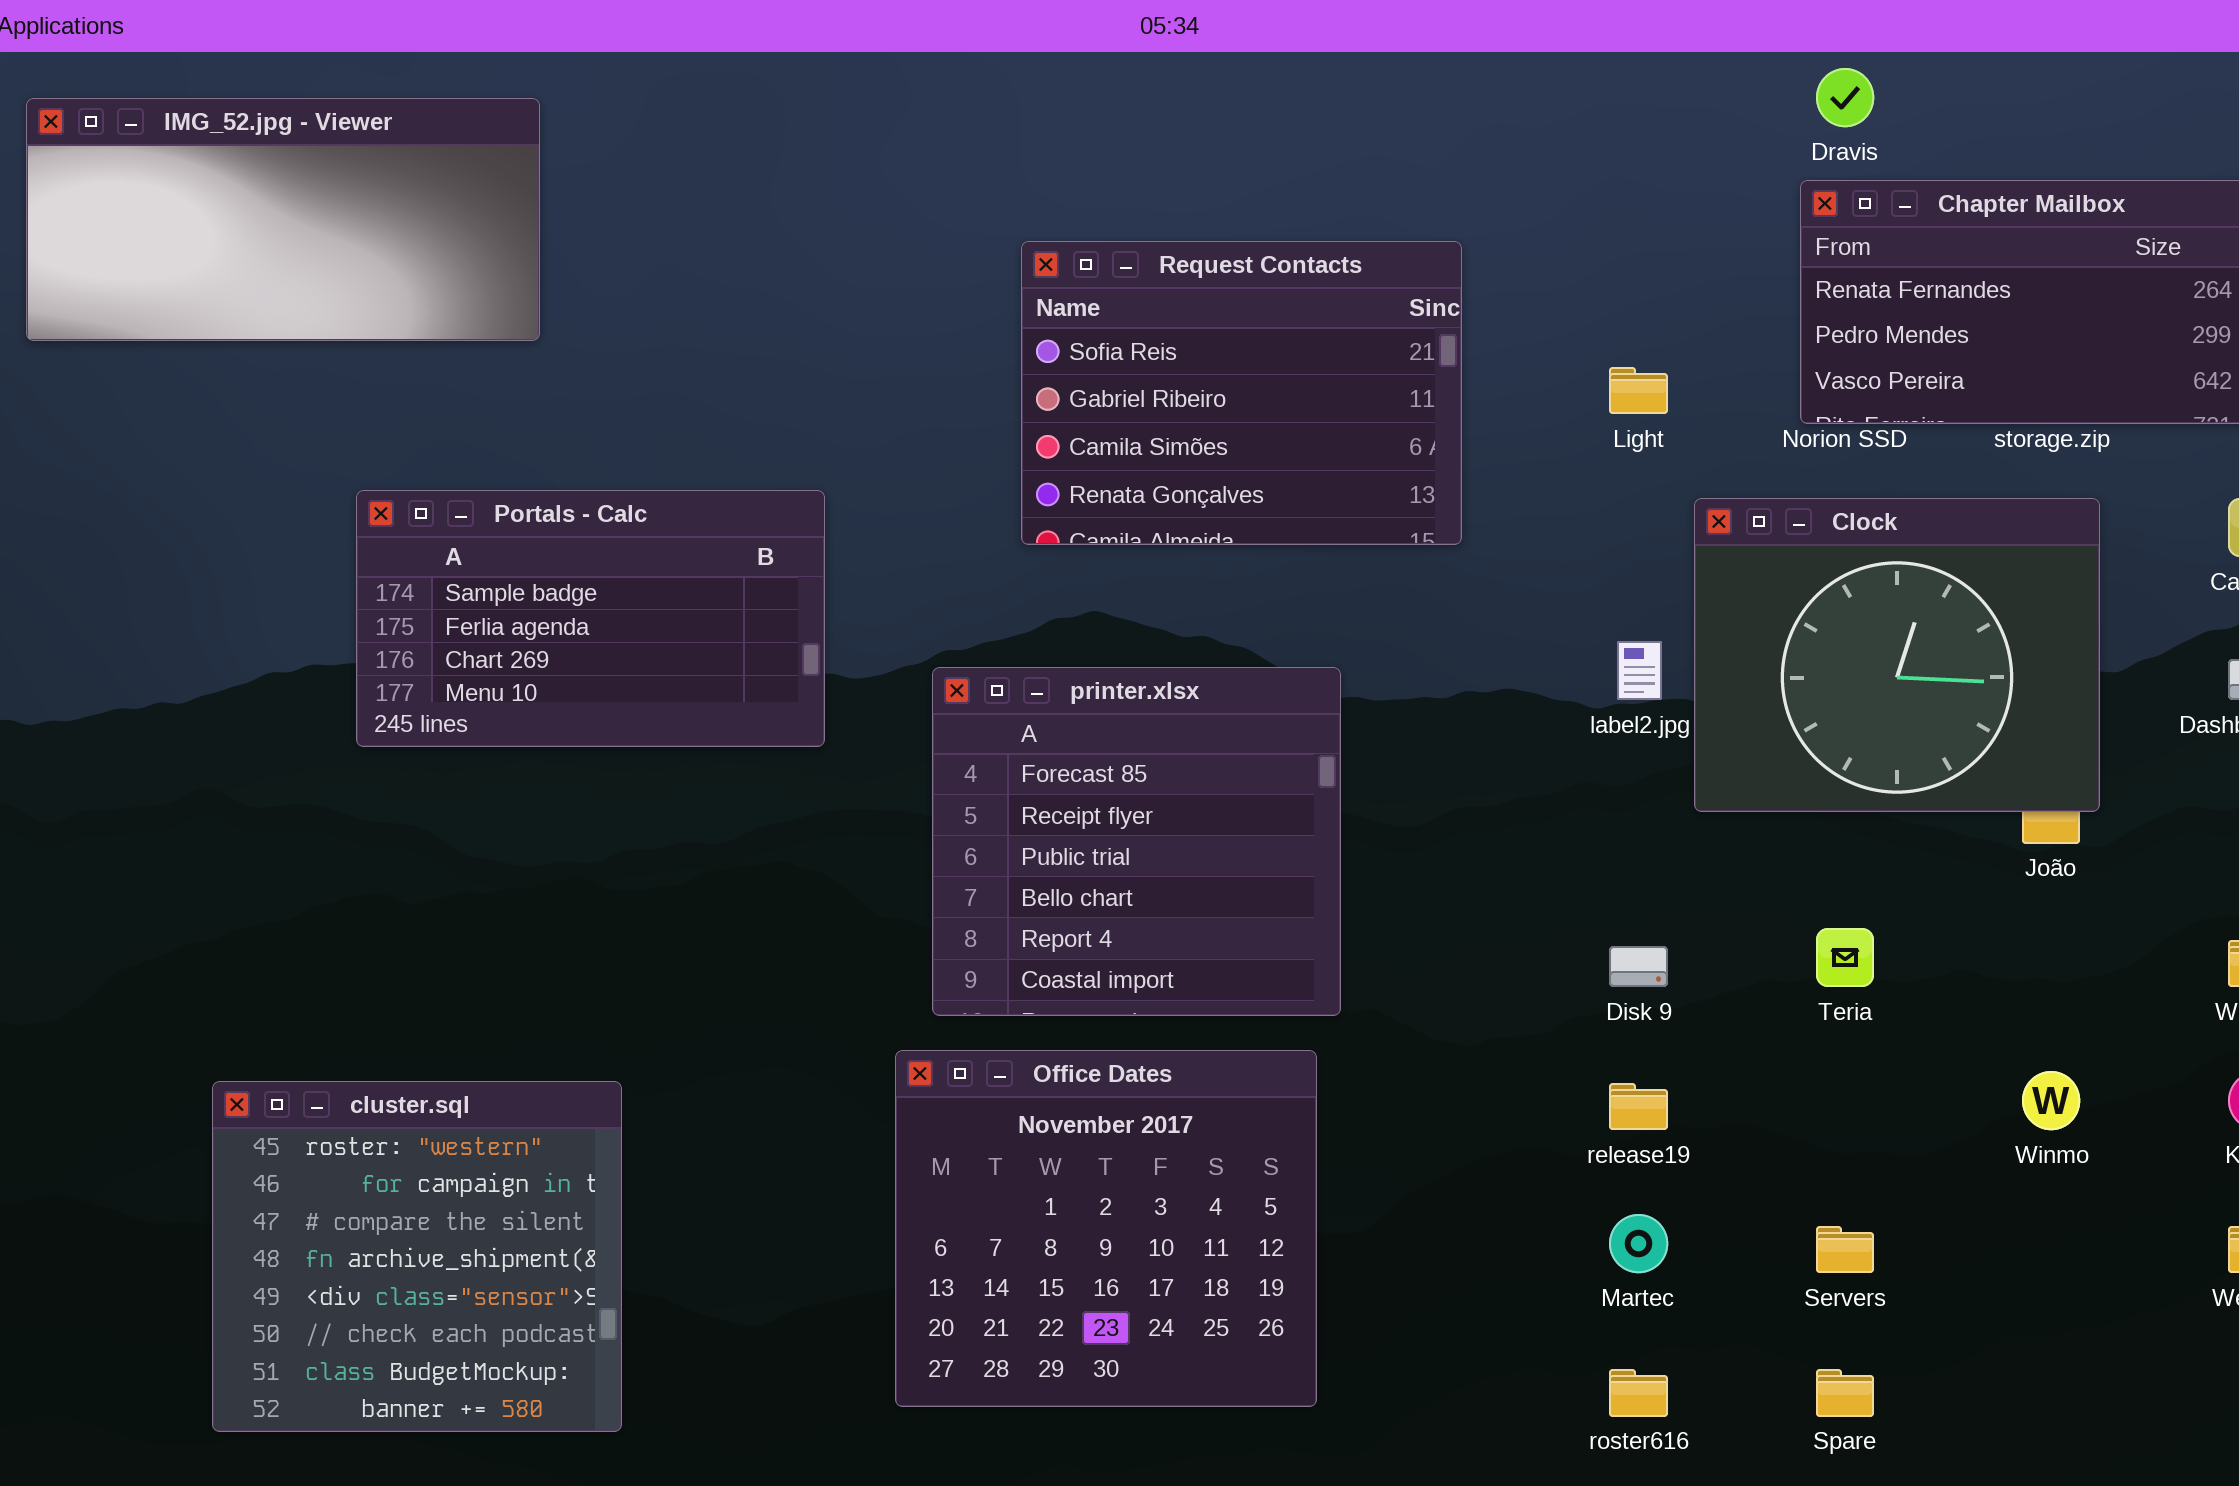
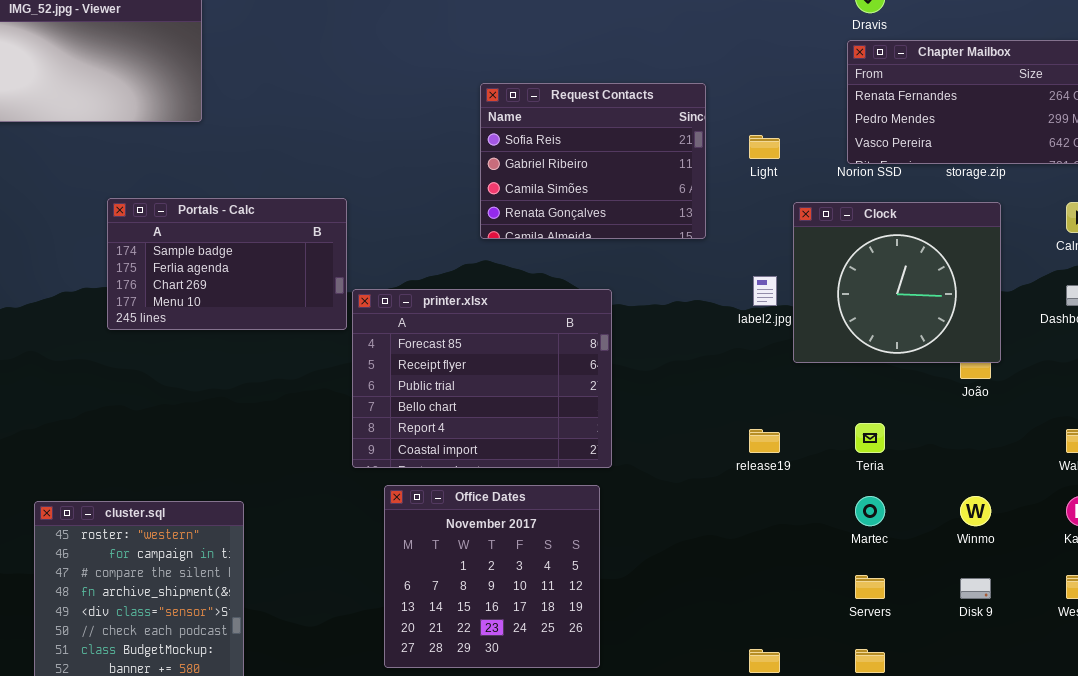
Request Contacts: [1021,241,1462,545] -> [480,83,706,239], moved
printer.xlsx: [932,667,1341,1016] -> [352,289,612,468], resized
Disk 9: [1609,946,1668,987] -> [960,578,991,599], moved
release19: [1609,1083,1668,1130] -> [749,429,780,453], moved
Martec: [1609,1214,1668,1273] -> [855,496,885,526], moved

